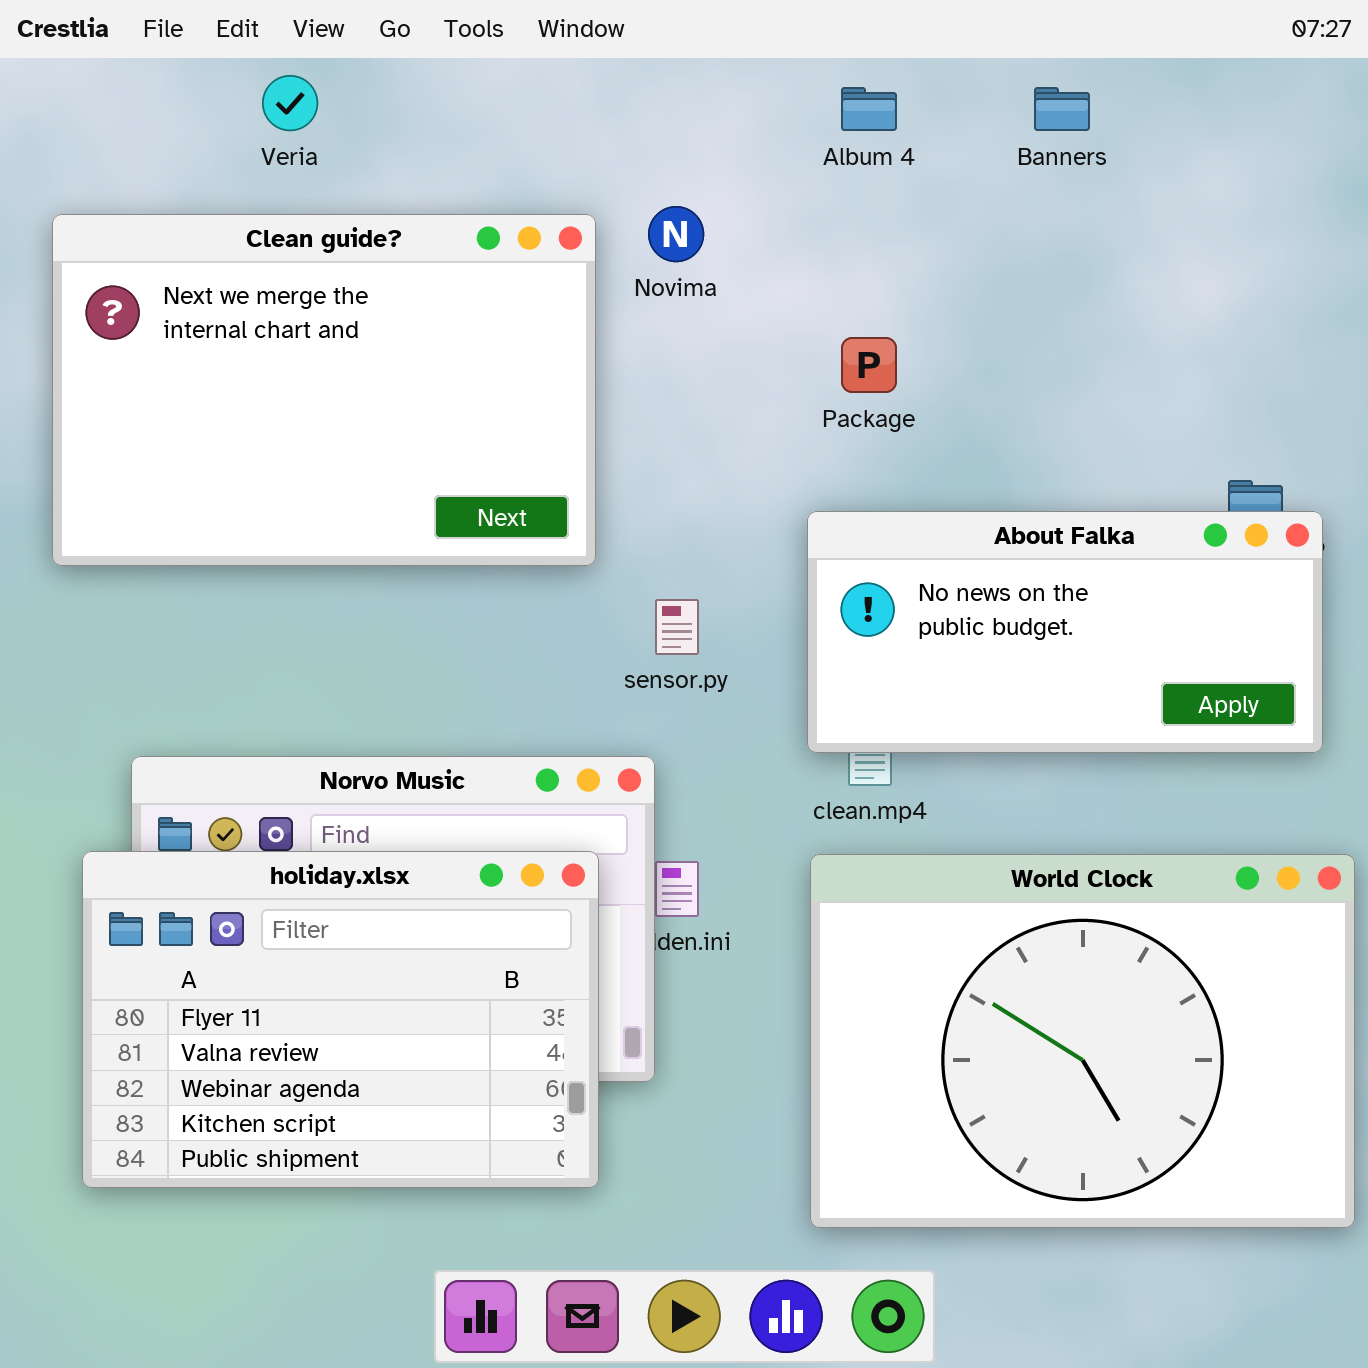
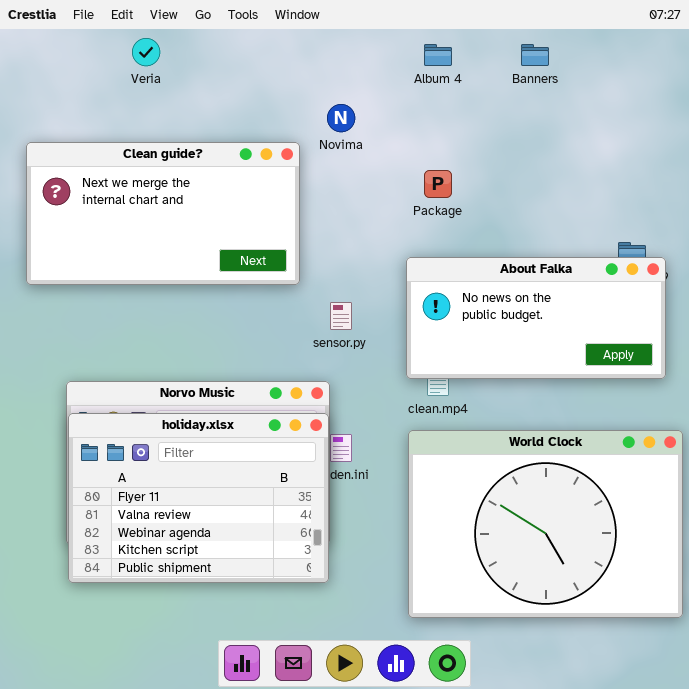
Clean guide?: [52,214,596,566] -> [26,142,300,285], resized
holiday.xlsx: [82,851,599,1188] -> [68,413,329,583], moved

